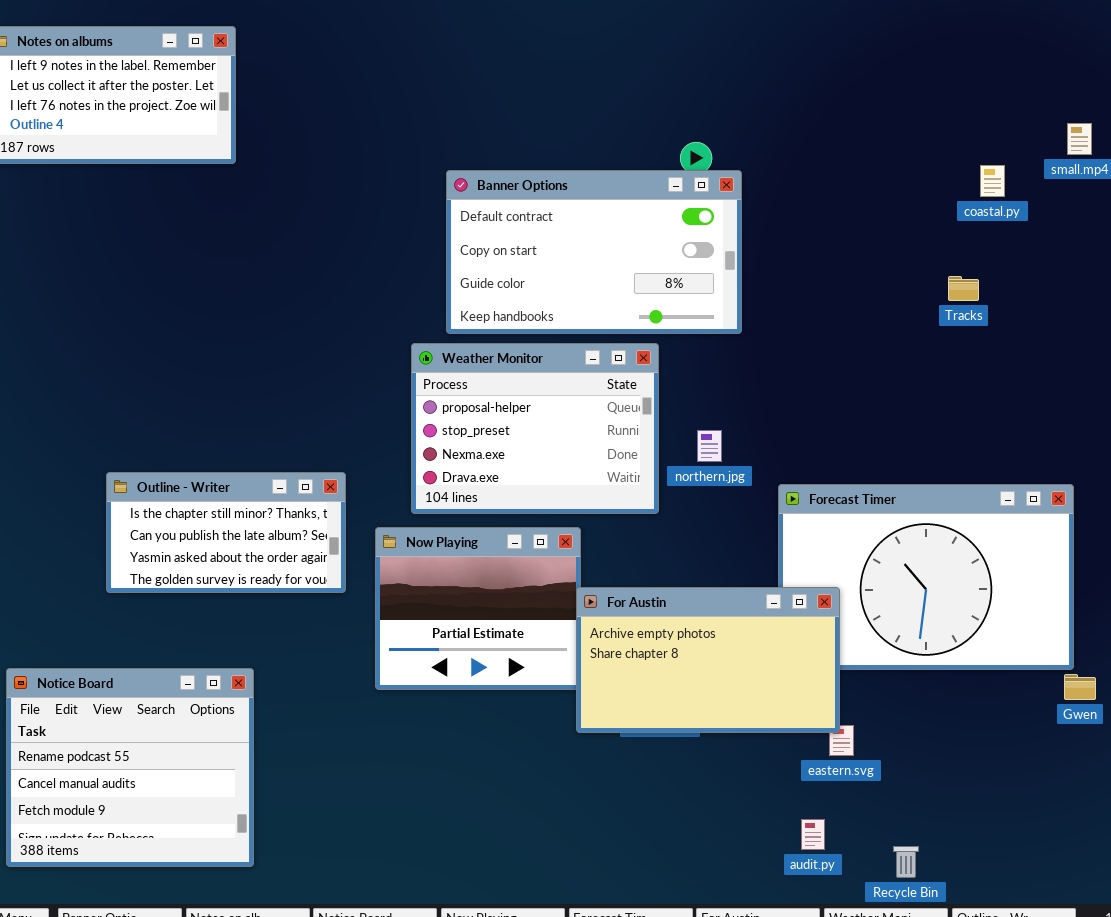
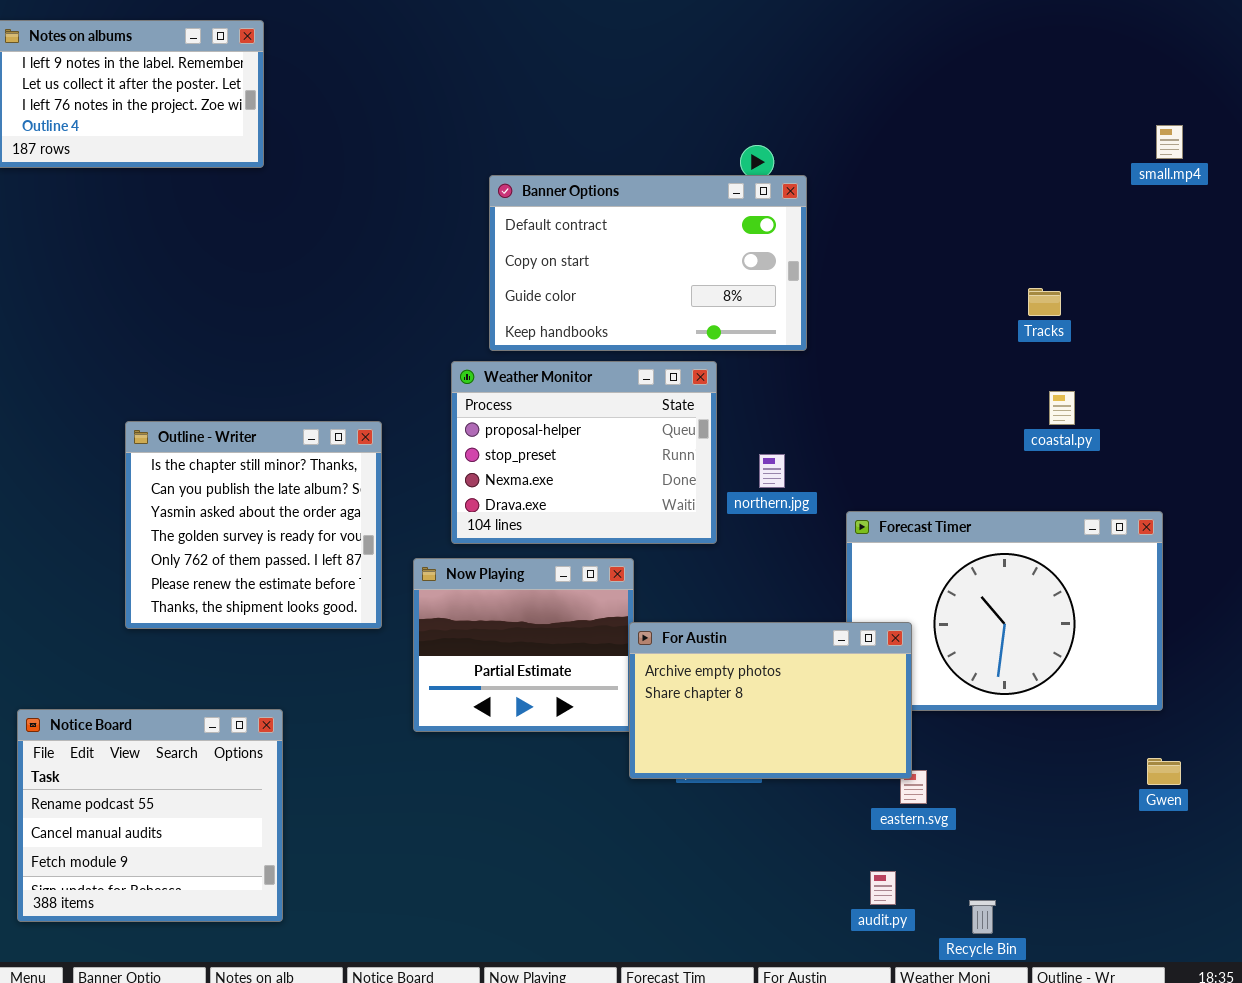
coastal.py: [980,165,1005,197] -> [1049,391,1075,425], moved
Outline - Writer: [106,472,346,593] -> [125,421,382,629], resized
Gwen: [1064,674,1096,700] -> [1147,758,1181,785], moved

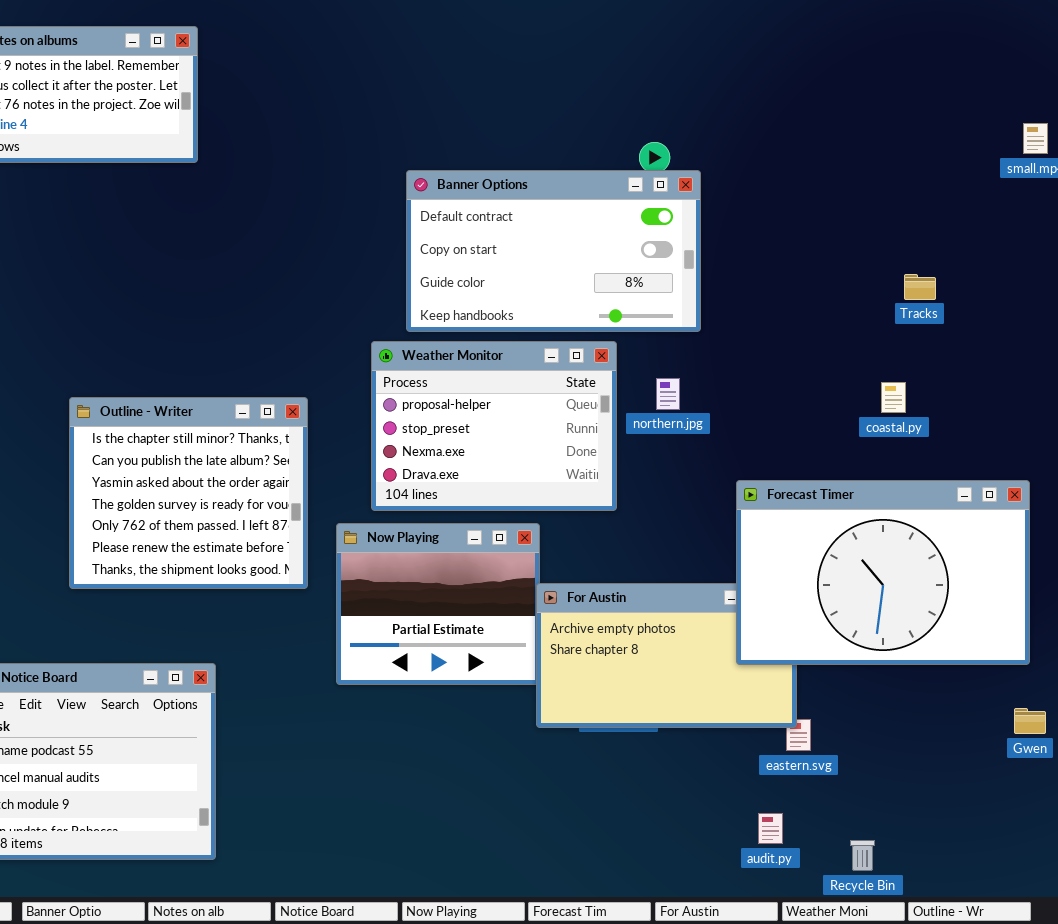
coastal.py: [1049,391,1075,425] -> [881,382,906,413], moved
northern.jpg: [759,454,785,488] -> [656,378,680,410], moved
Forecast Timer: [846,511,1163,711] -> [736,480,1030,665], raised

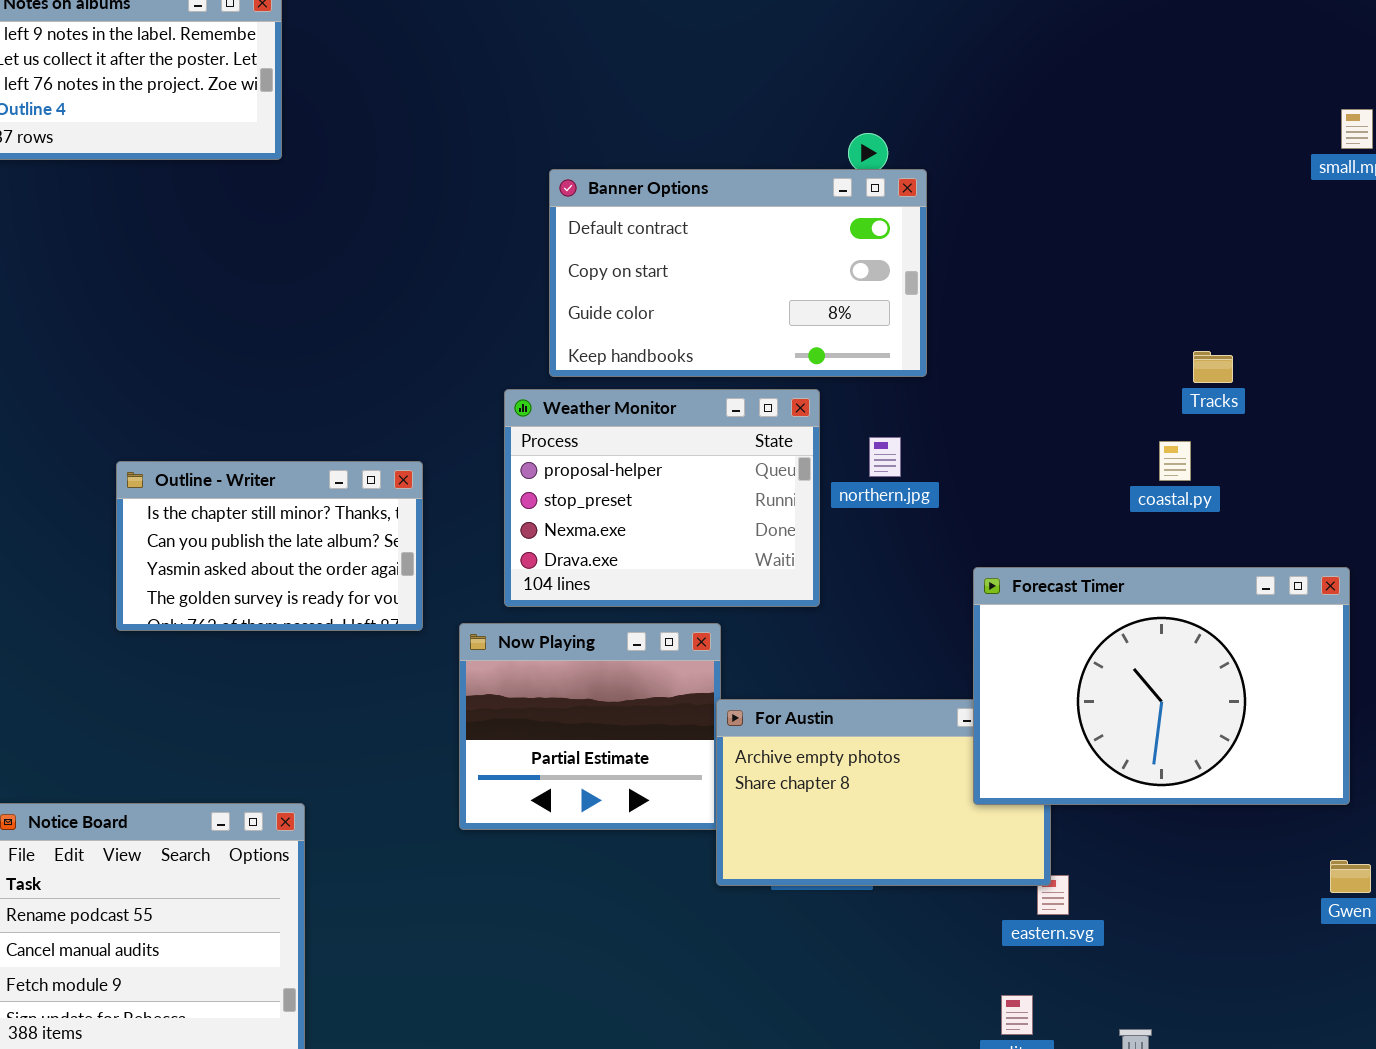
Tracks: [904,274,936,300] -> [1193,351,1233,383], moved
Outline - Writer: [69,397,308,589] -> [116,461,423,631], resized

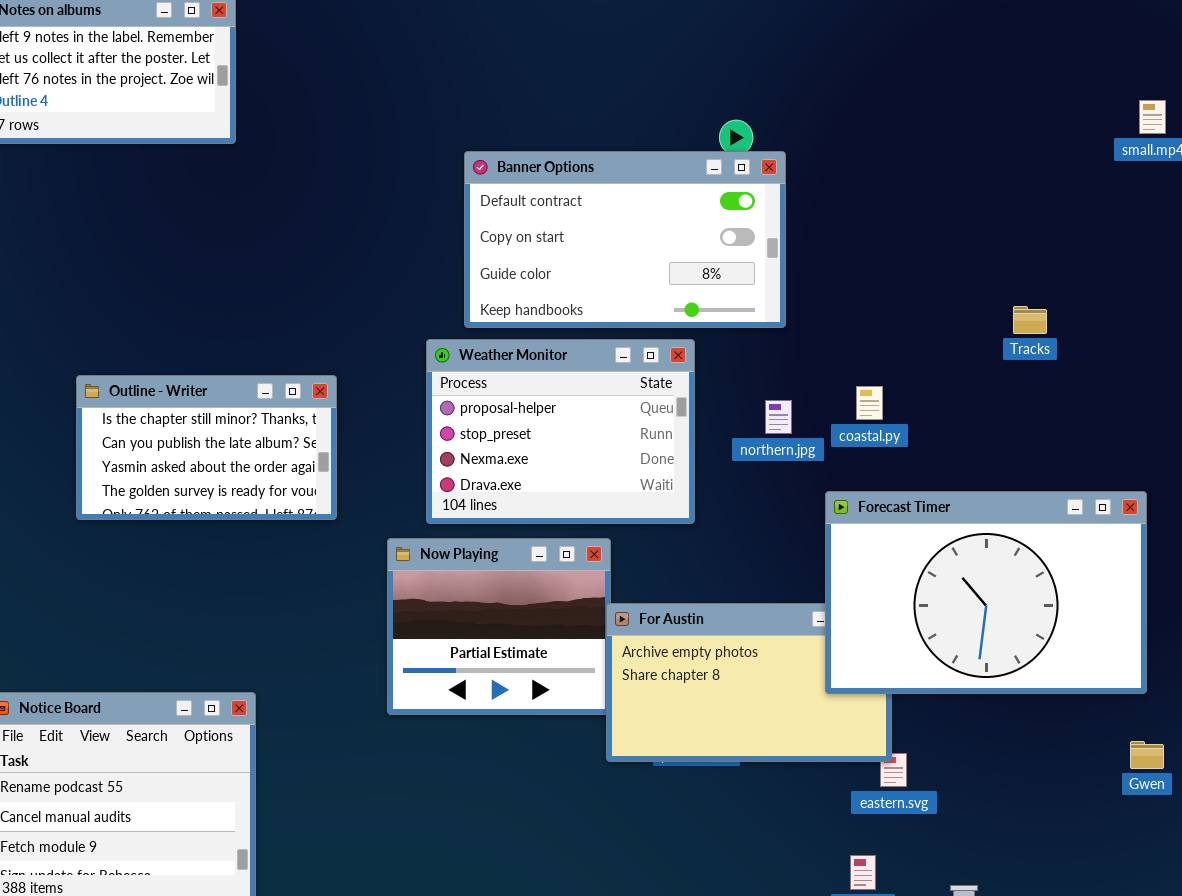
northern.jpg: [869,437,901,477] -> [765,400,792,434], moved
coastal.py: [1159,441,1191,481] -> [856,386,883,420], moved
Outline - Writer: [116,461,423,631] -> [76,375,337,520], moved

